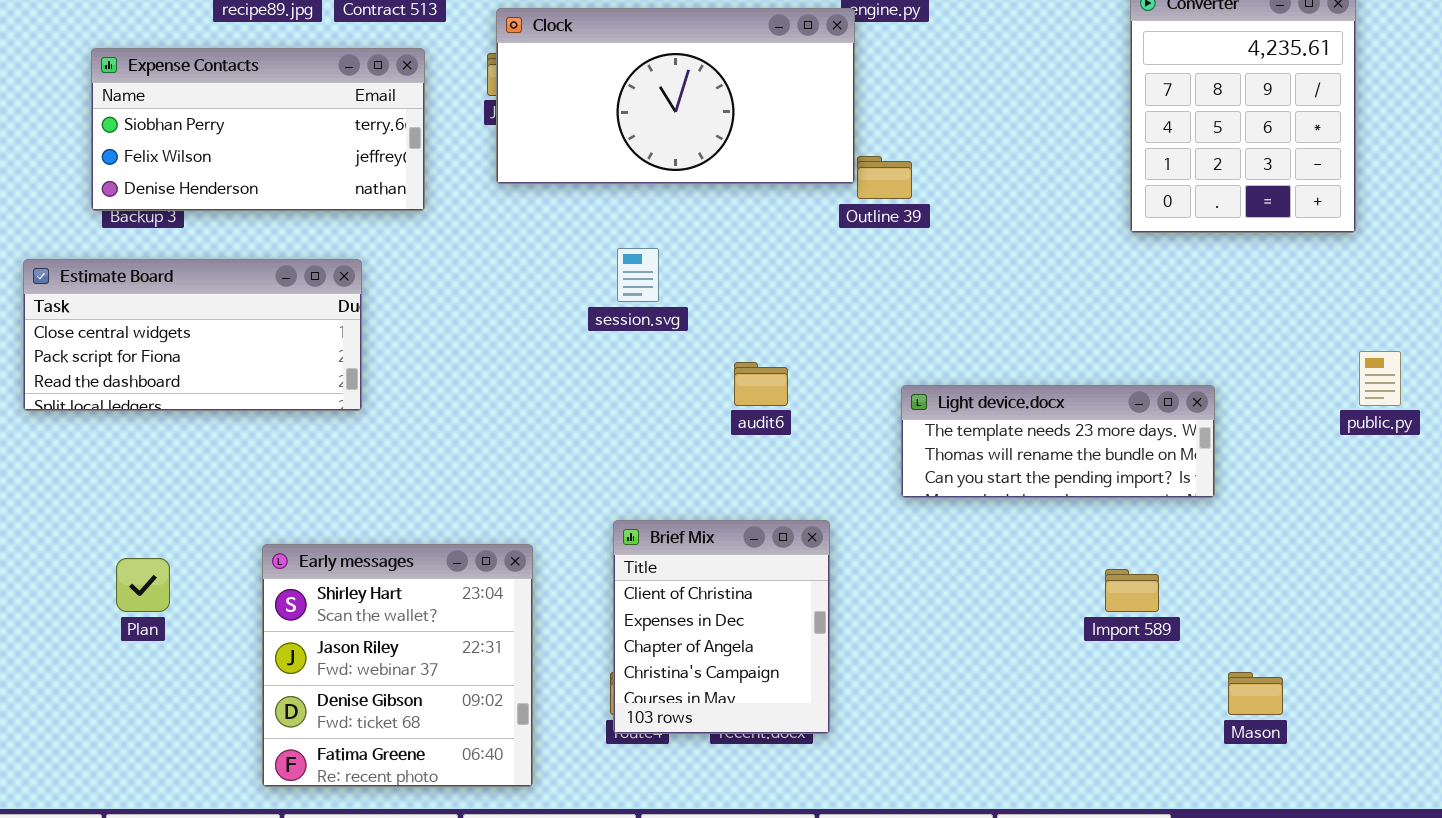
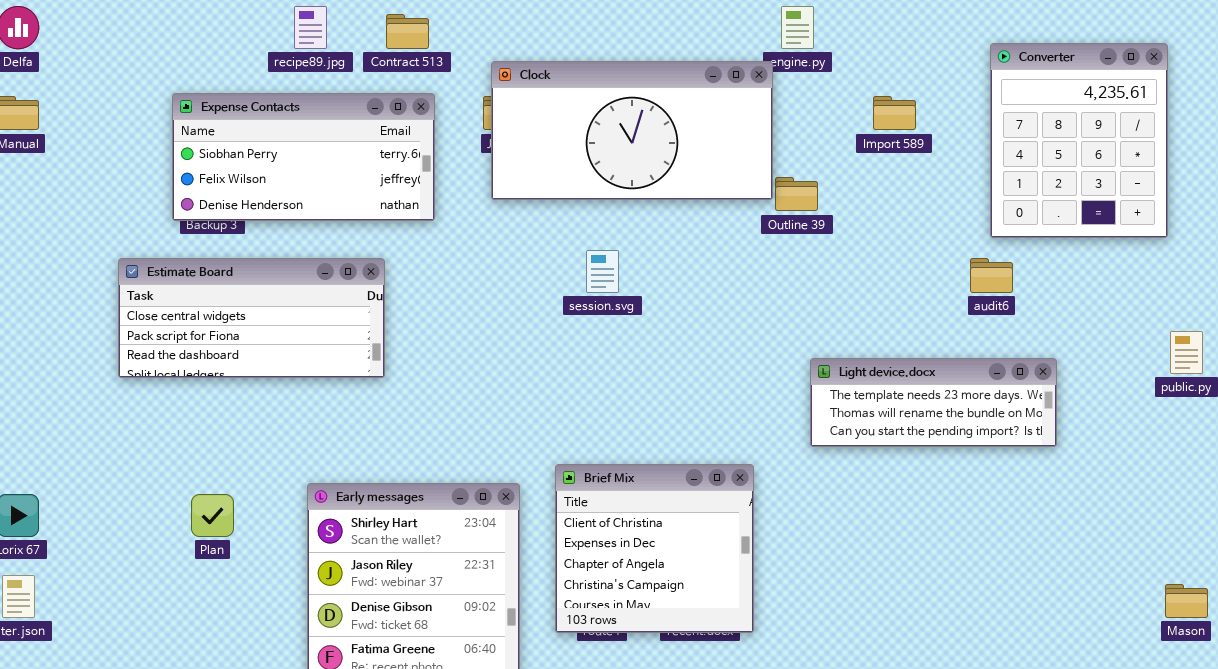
audit6: [734,362,788,406] -> [970,258,1013,293], moved
Brief Mix: [613,520,830,734] -> [555,464,754,633], resized
Import 589: [1105,569,1159,612] -> [873,96,916,130], moved
Mason: [1228,672,1283,715] -> [1165,584,1208,618], moved

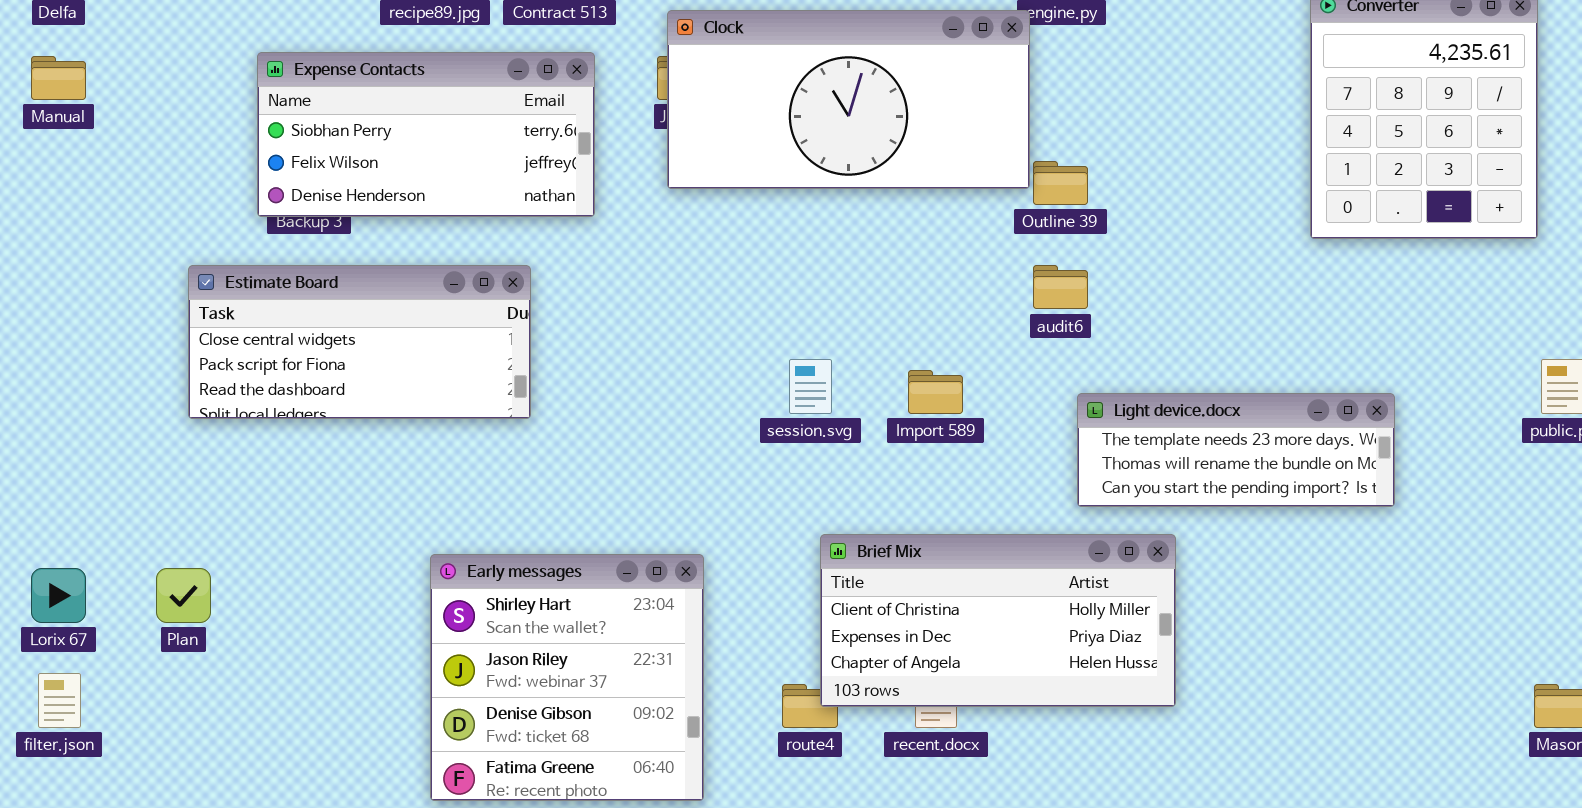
Import 589: [873,96,916,130] -> [908,370,963,414], moved
session.svg: [586,250,619,293] -> [789,359,832,414], moved
audit6: [970,258,1013,293] -> [1033,265,1088,309], moved
Brief Mix: [555,464,754,633] -> [820,534,1176,707], moved, resized
Plan: [191,494,234,537] -> [156,568,211,623], moved

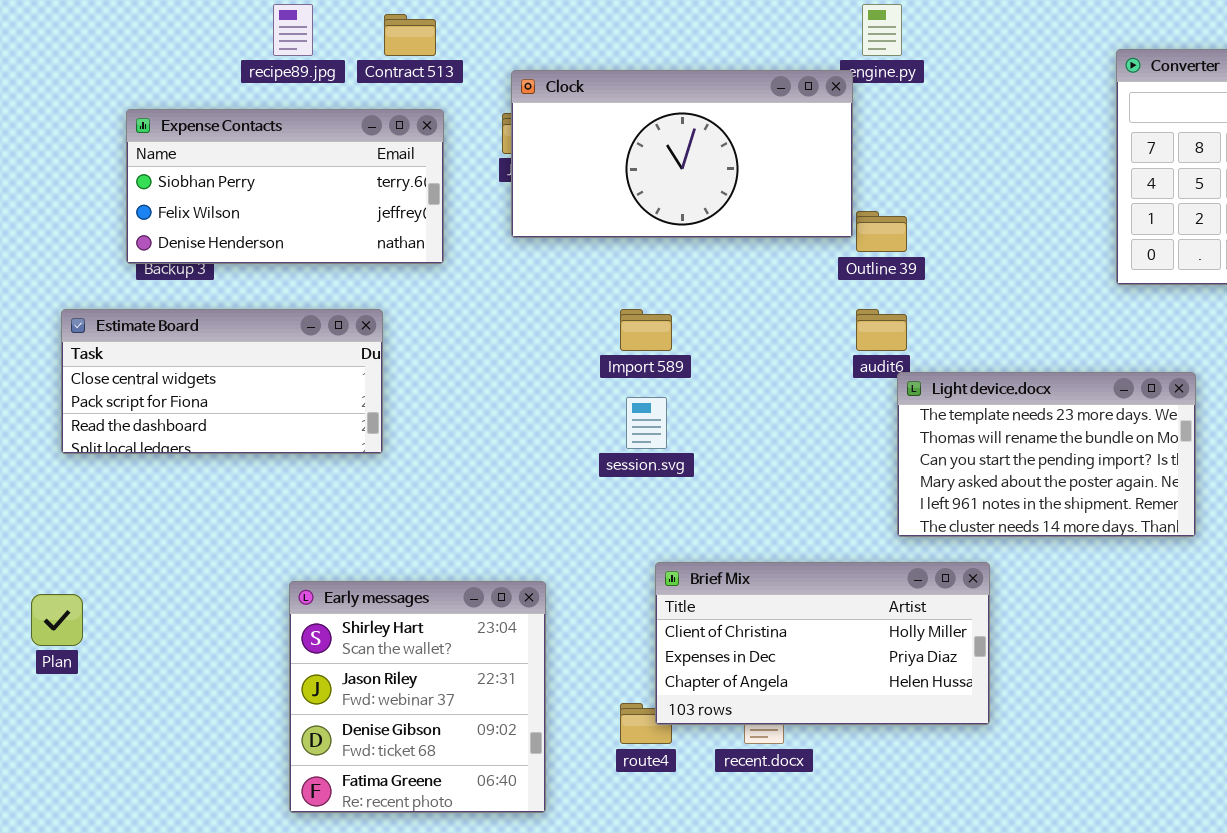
Import 589: [908,370,963,414] -> [620,309,672,351], moved
Light device.docx: [1077,393,1395,507] -> [897,372,1196,537], resized

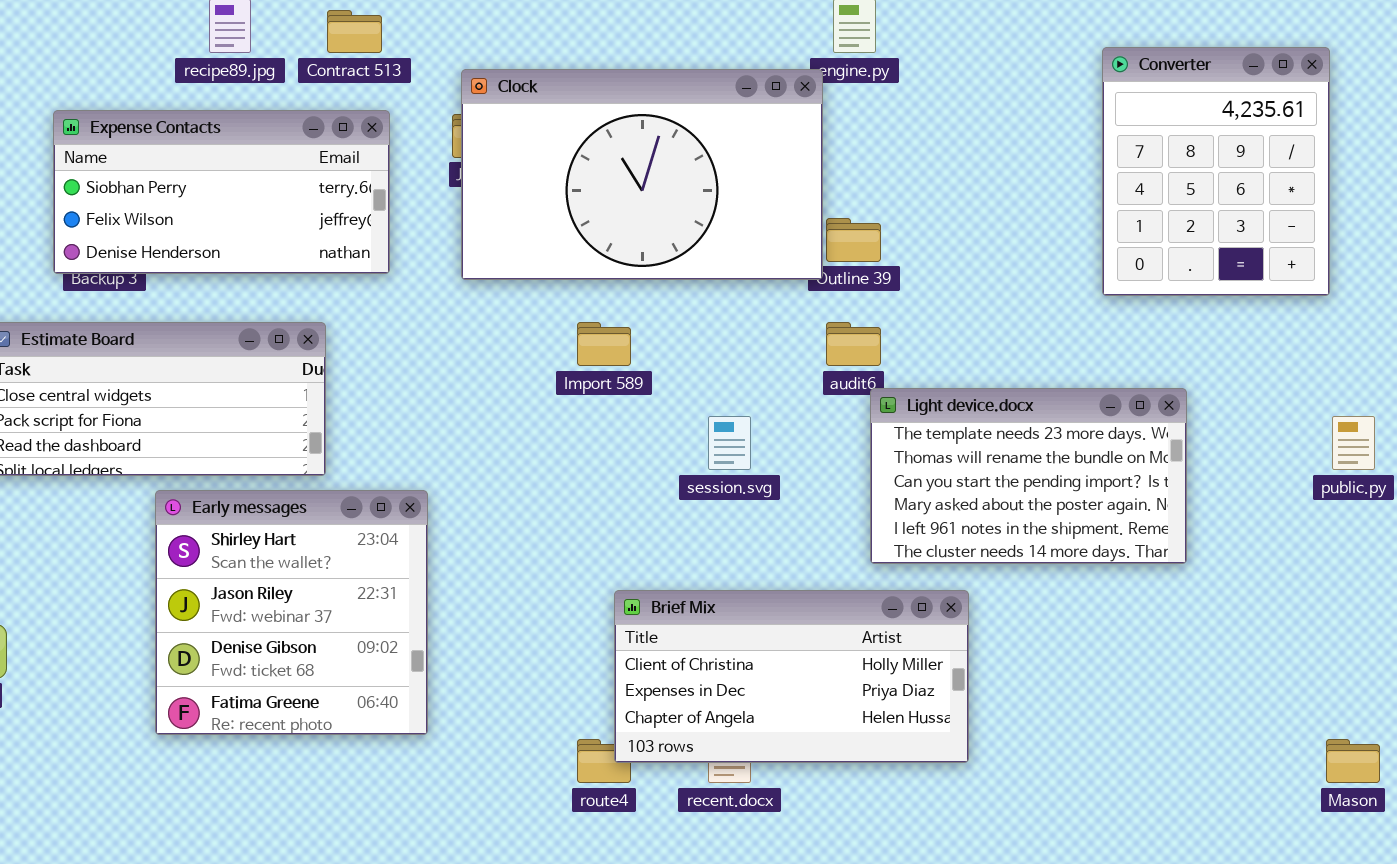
Clock: [511,70,853,238] -> [461,69,823,280], resized
session.svg: [626,397,667,449] -> [708,416,751,470], moved
Early messages: [289,581,546,813] -> [155,490,428,735], moved

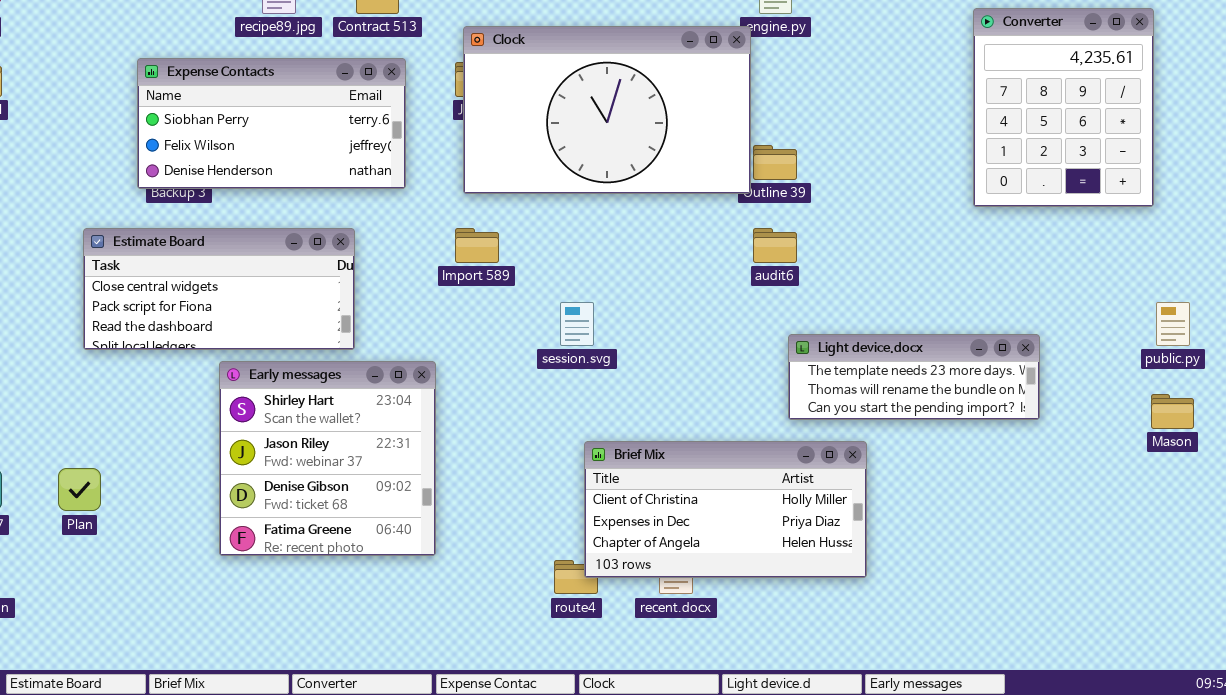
Import 589: [577,322,631,366] -> [455,228,499,263], moved
Light device.docx: [870,388,1187,564] -> [788,334,1040,420], resized
session.svg: [708,416,751,470] -> [560,302,594,346], moved
Mason: [1326,739,1380,783] -> [1151,394,1194,429], moved

